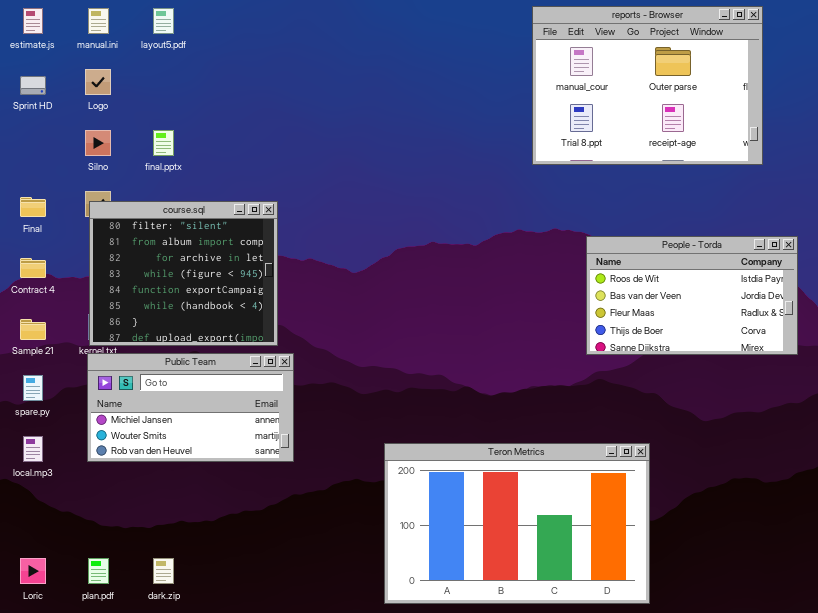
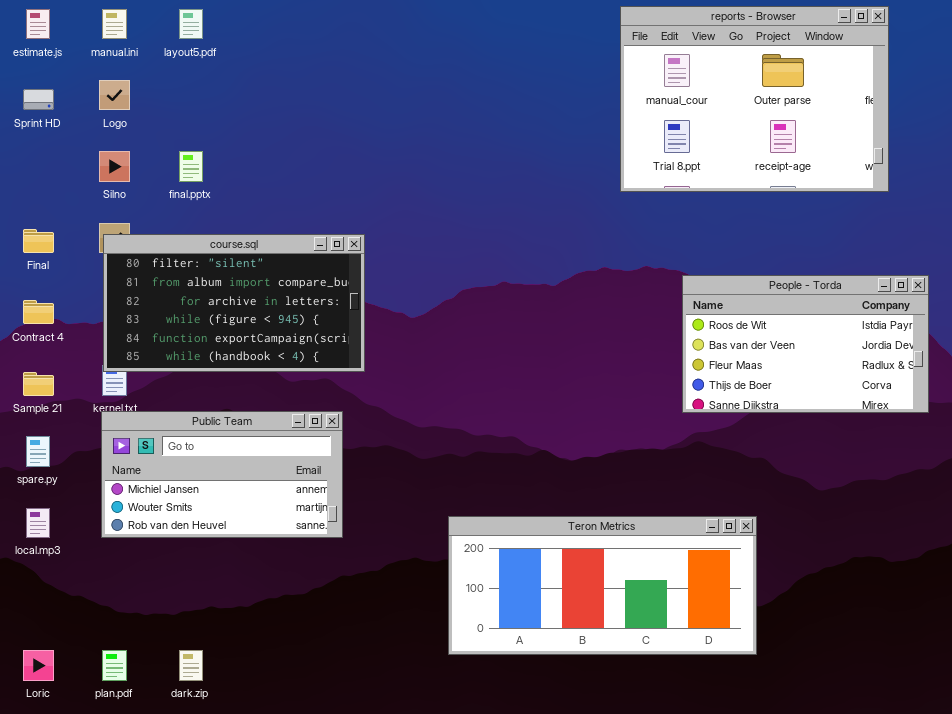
course.sql: [89,201,278,346] -> [103,234,365,372], resized
Teron Metrics: [384,443,650,604] -> [448,516,757,655], resized

